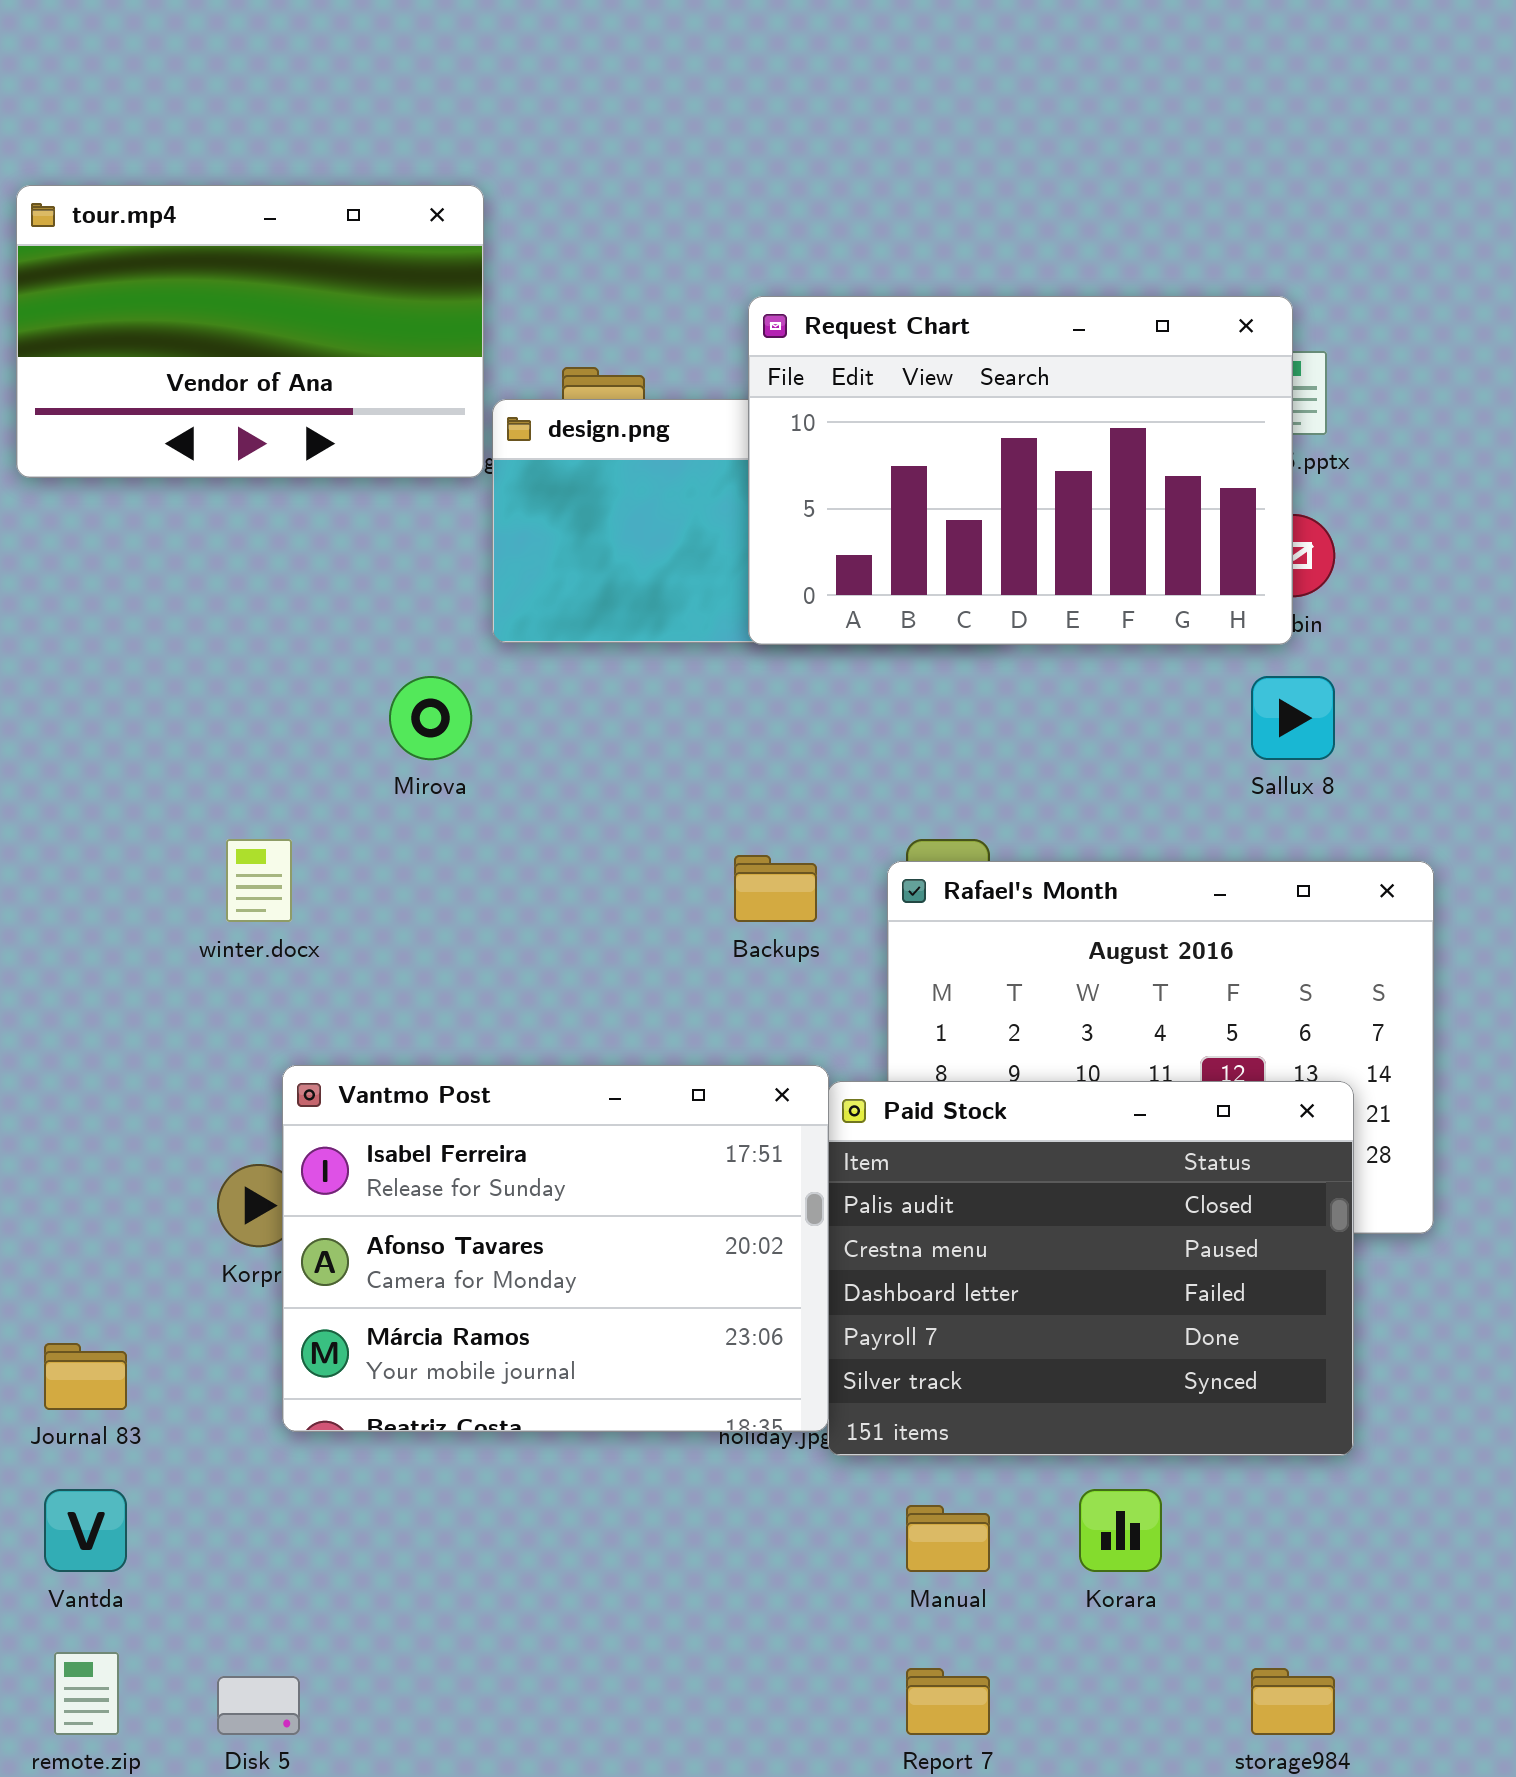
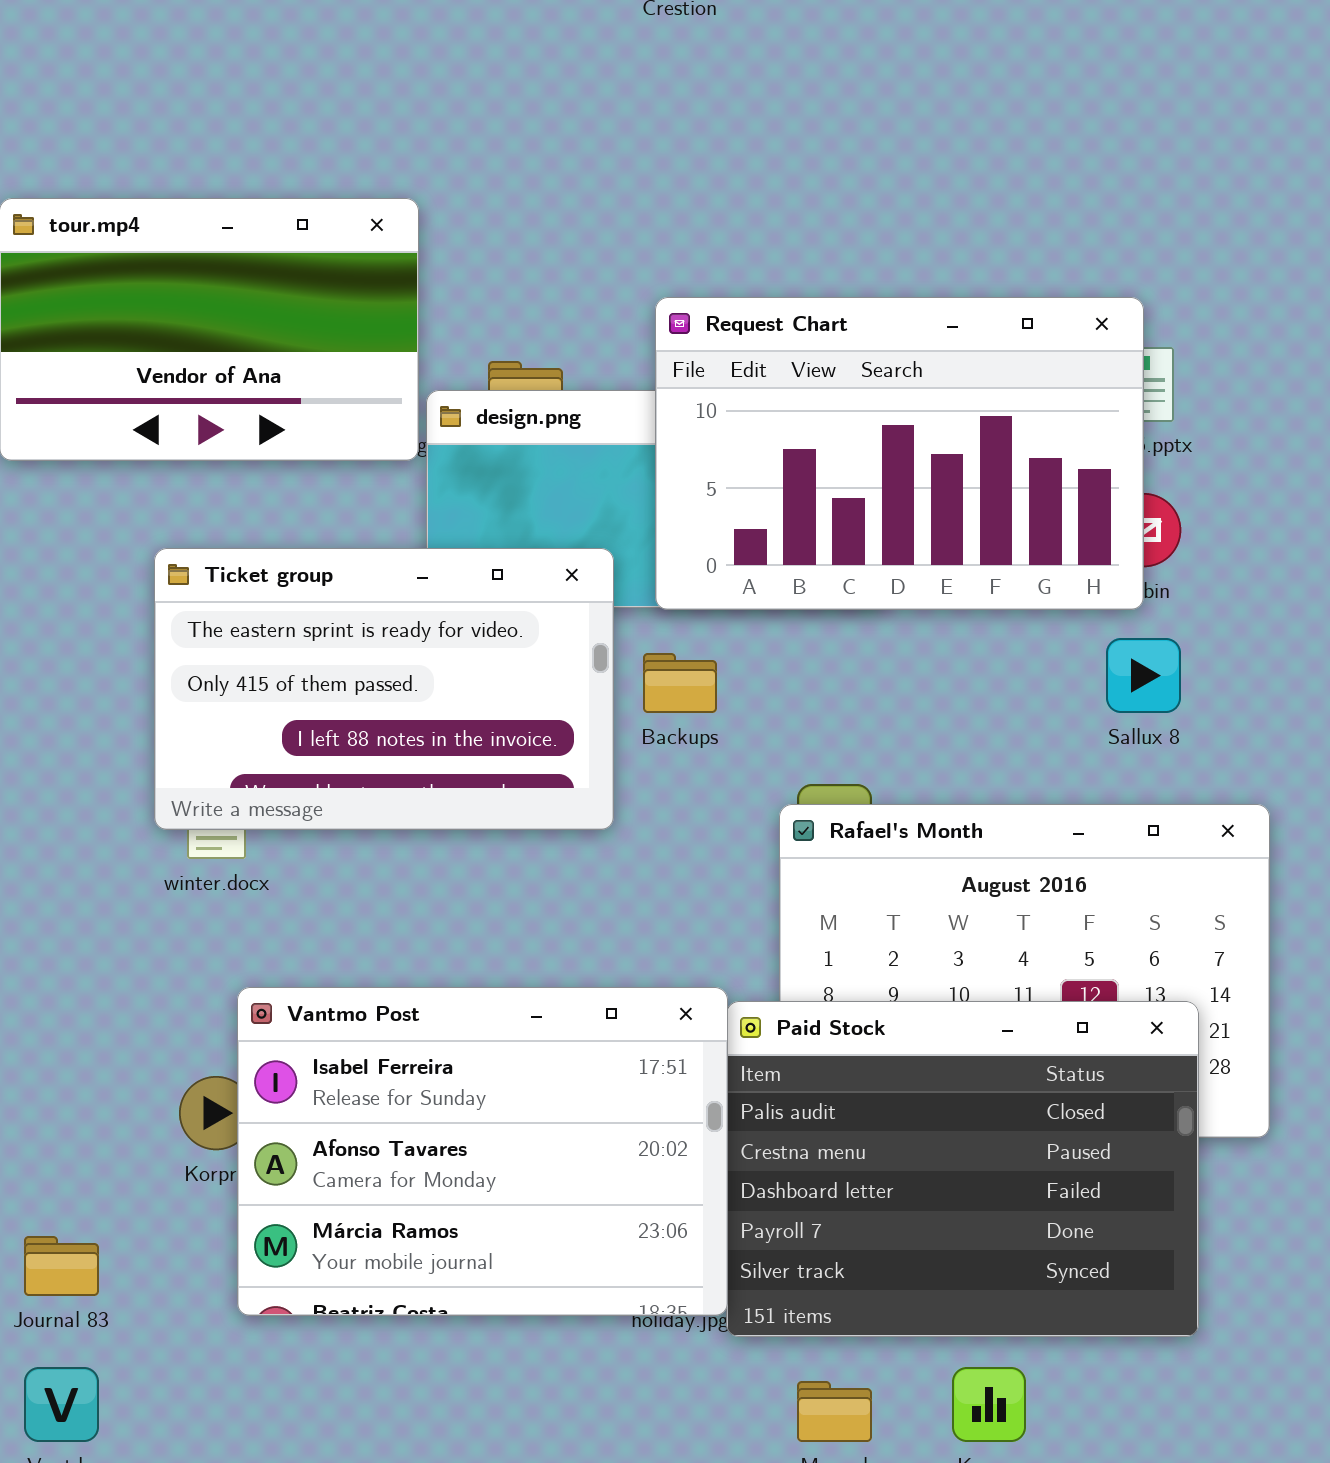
Ticket group: none -> [154,548,614,830], opened
Backups: [734,855,817,922] -> [643,653,717,713], moved

